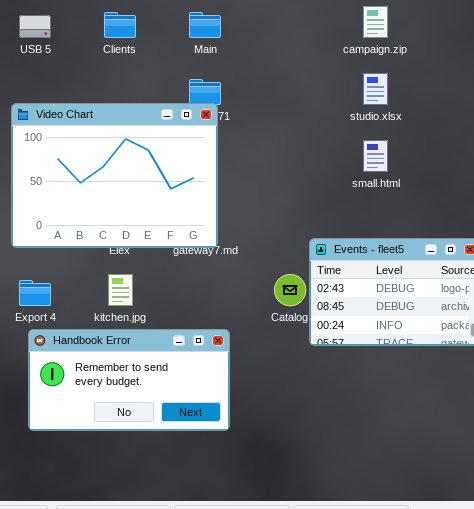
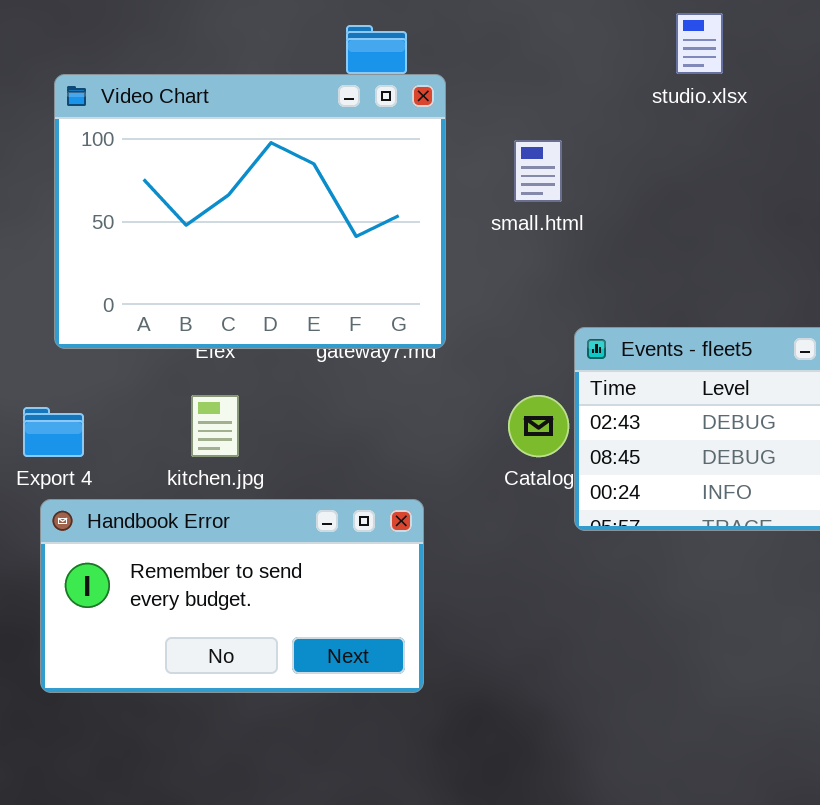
Video Chart: [11,103,218,248] -> [54,74,446,349], moved
small.html: [363,140,388,172] -> [514,140,562,202], moved

